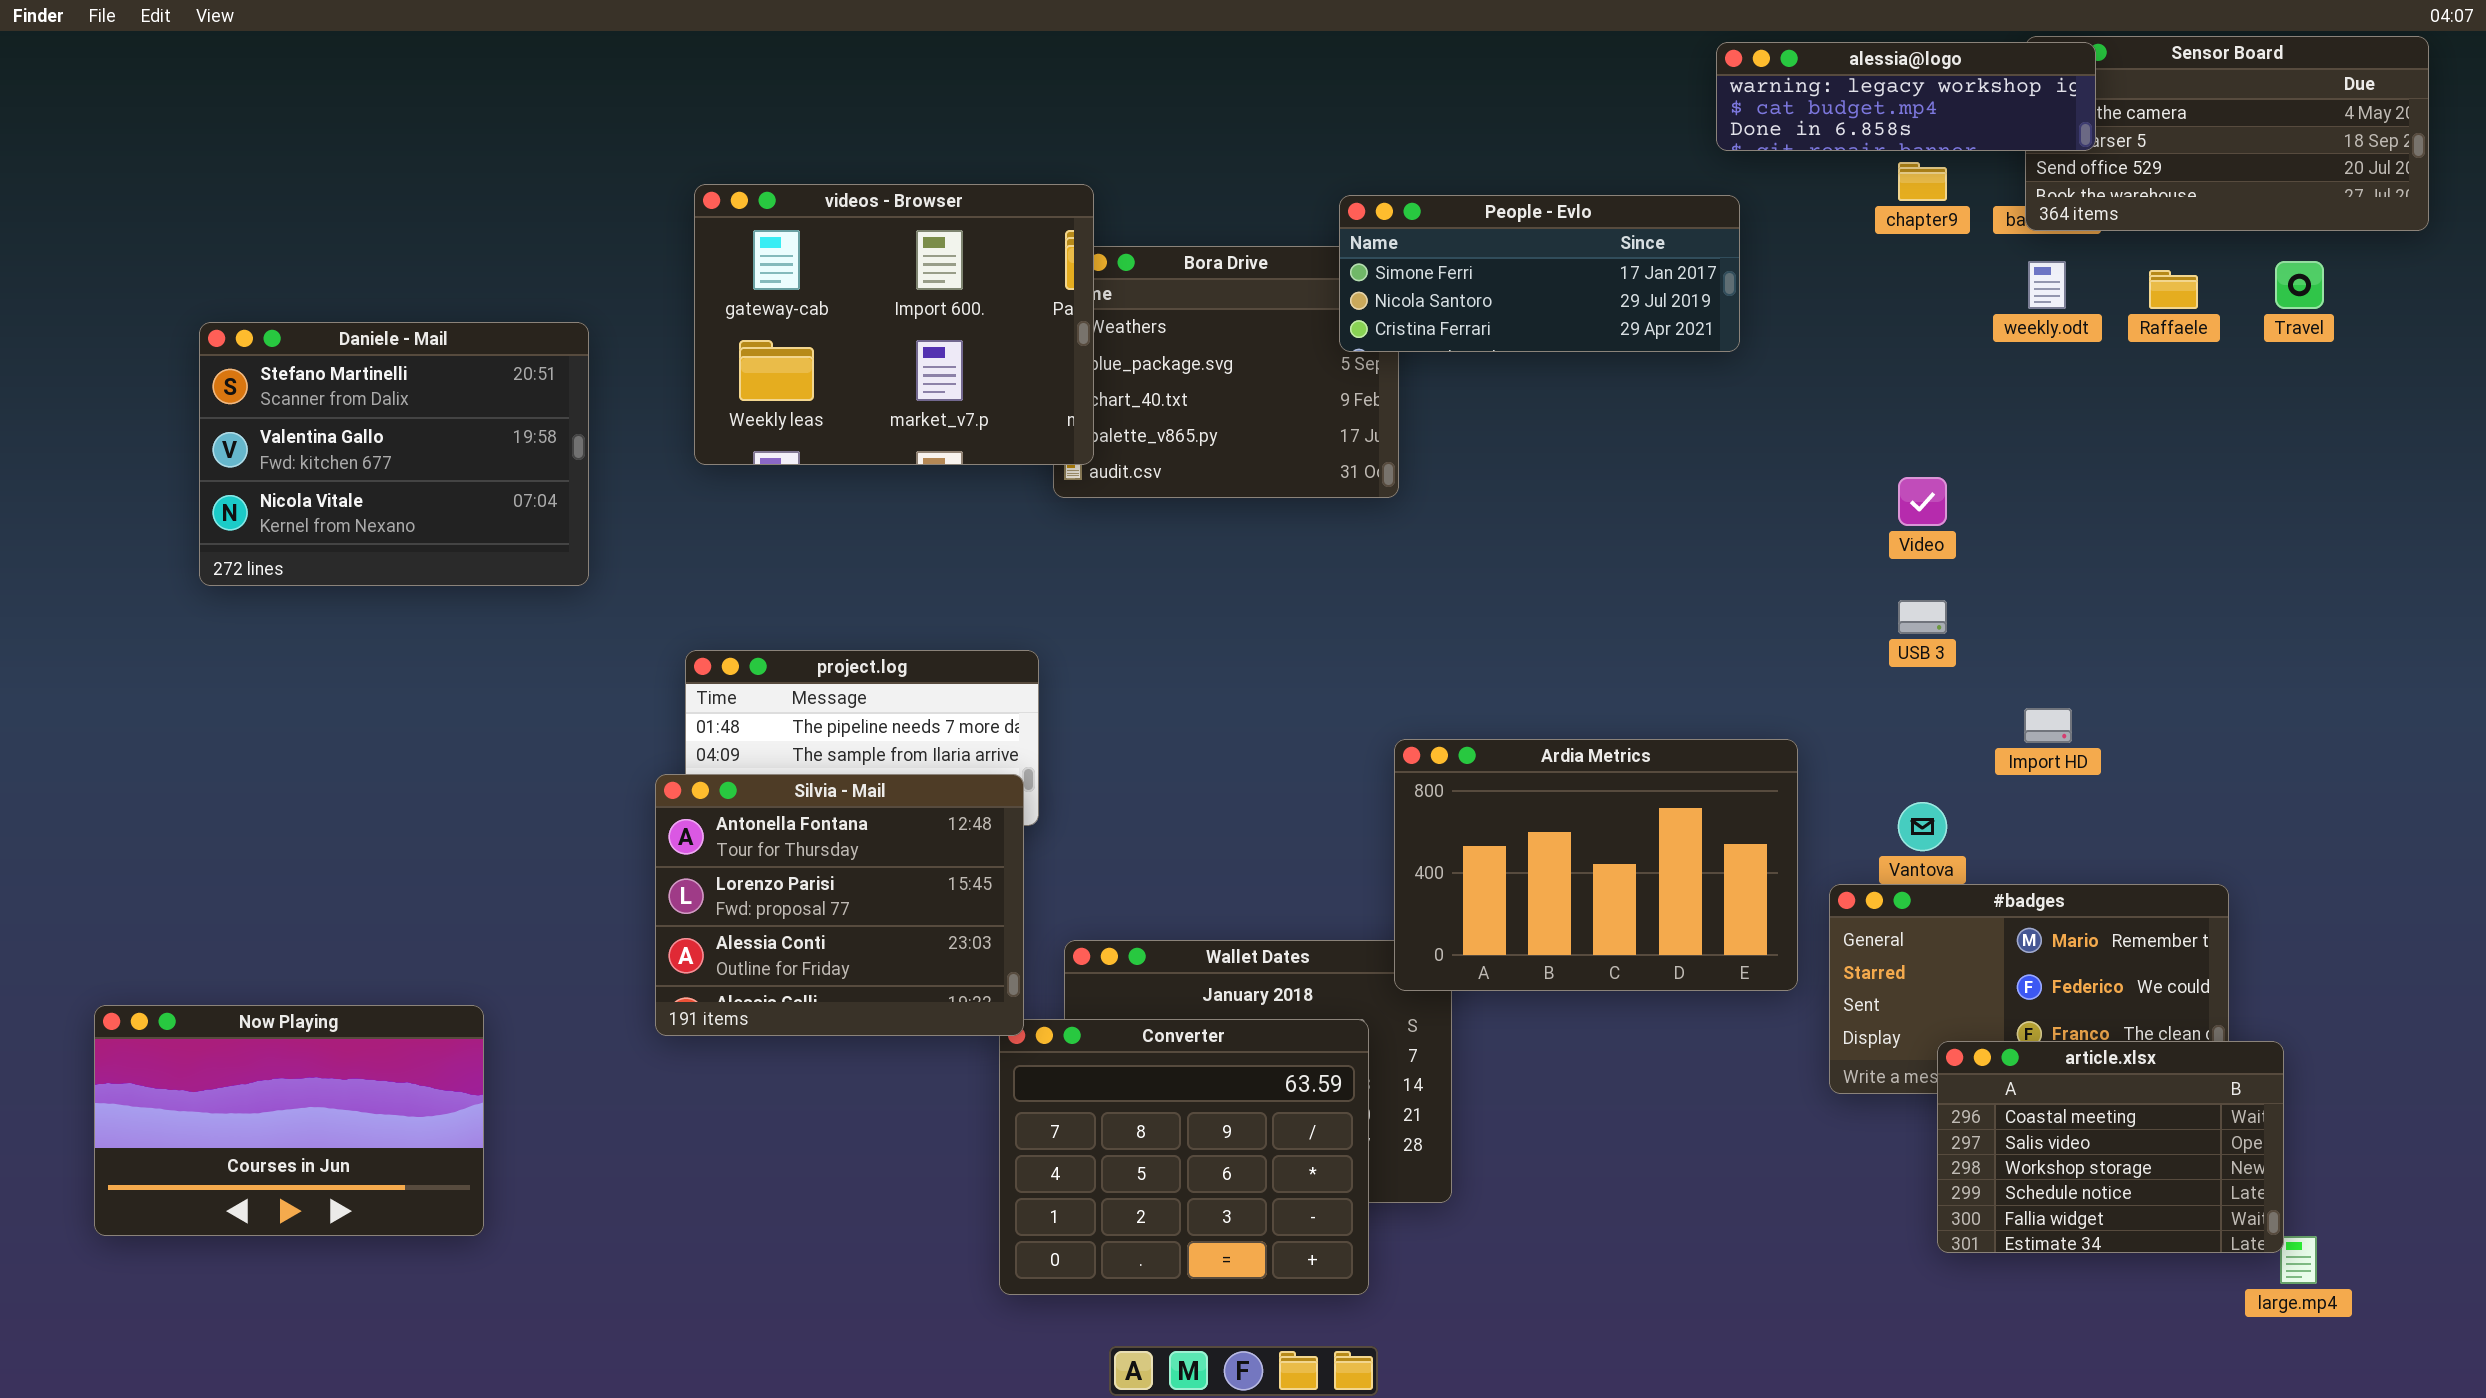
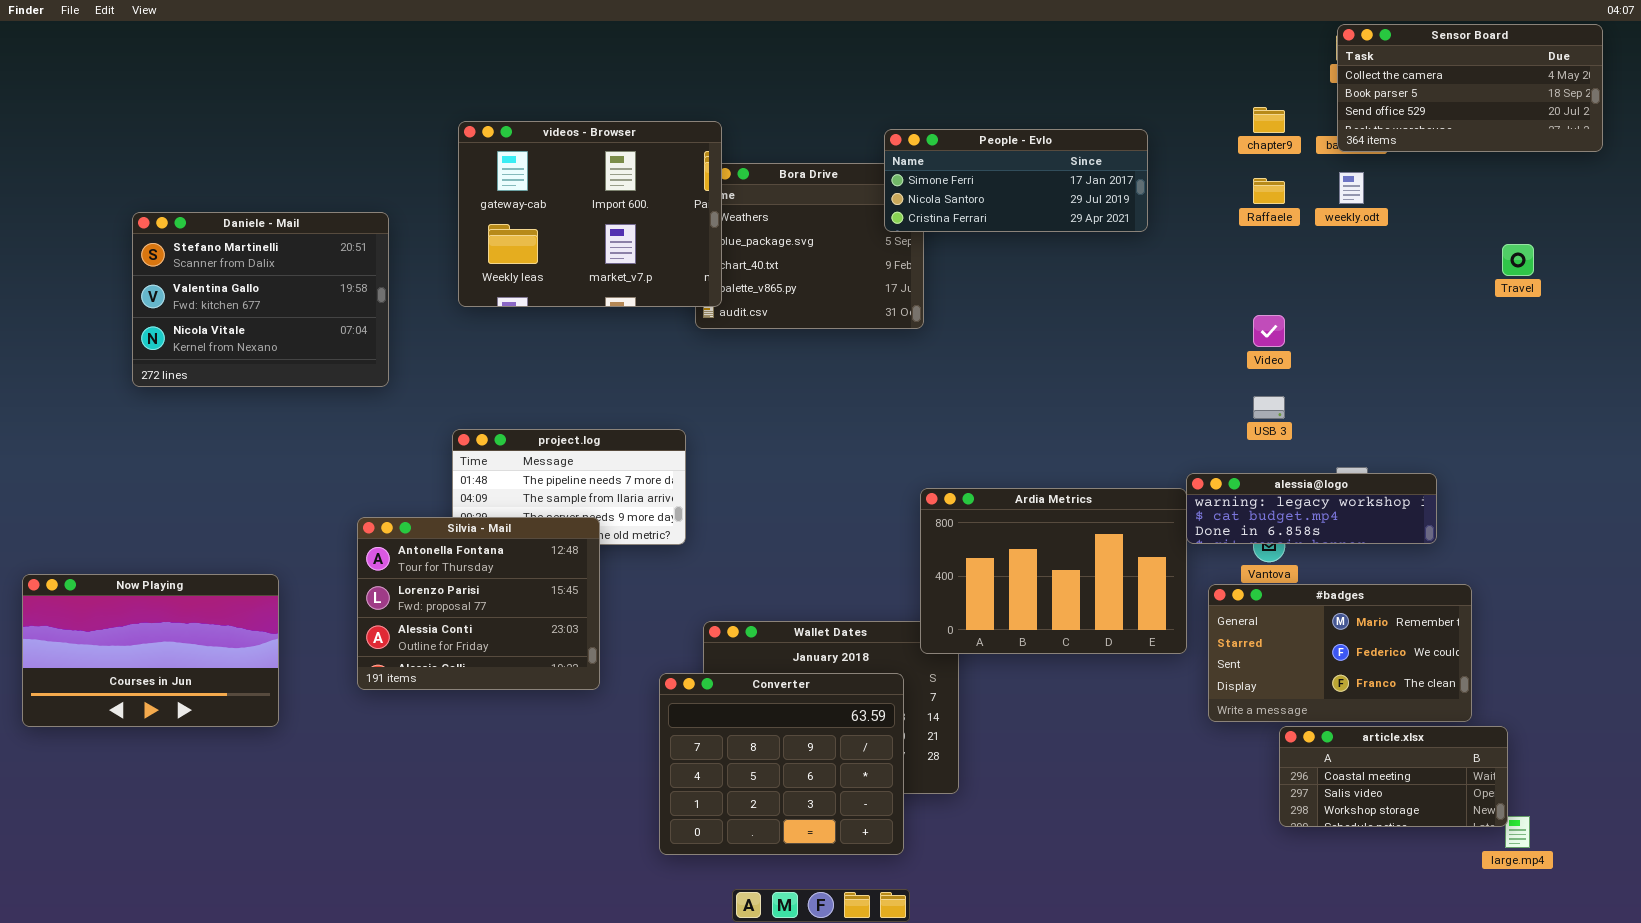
alessia@logo: [1716,42,2096,151] -> [1186,473,1437,544], moved
Travel: [2275,261,2324,309] -> [1502,244,1534,276], moved
Raffaele: [2149,270,2198,309] -> [1253,178,1285,204], moved
Silvia - Mail: [655,774,1024,1036] -> [357,517,600,690], moved
Now Playing: [94,1005,484,1236] -> [22,574,279,727], moved
article.xlsx: [1937,1041,2284,1253] -> [1279,726,1508,827], resized

